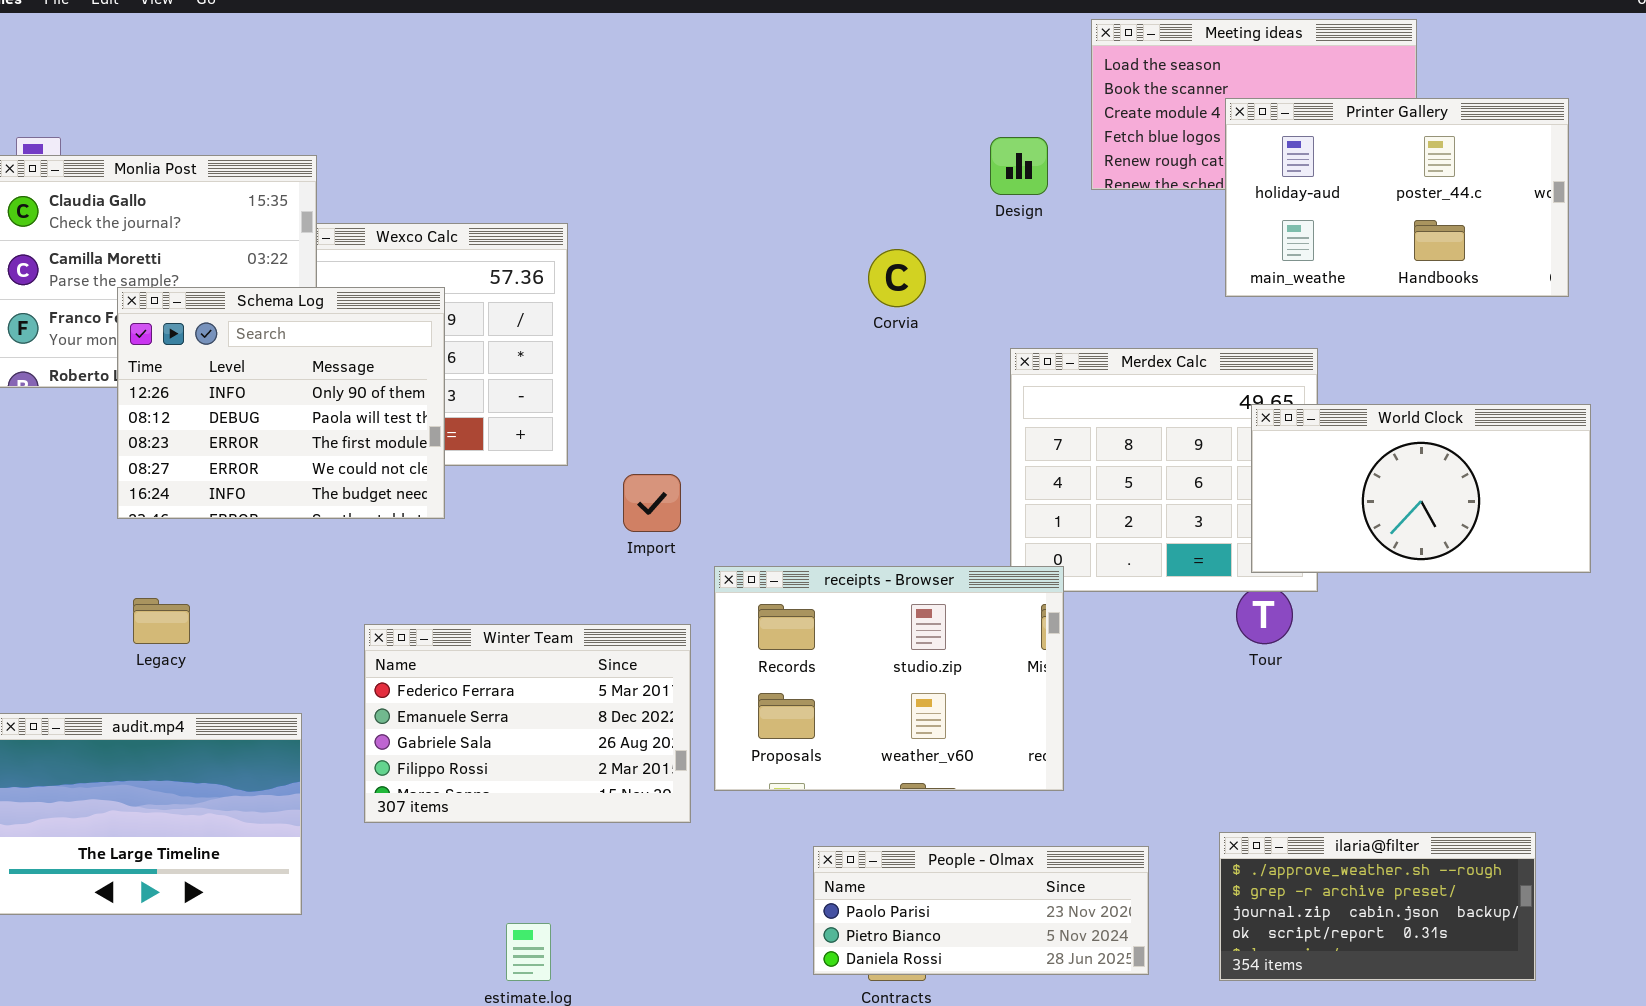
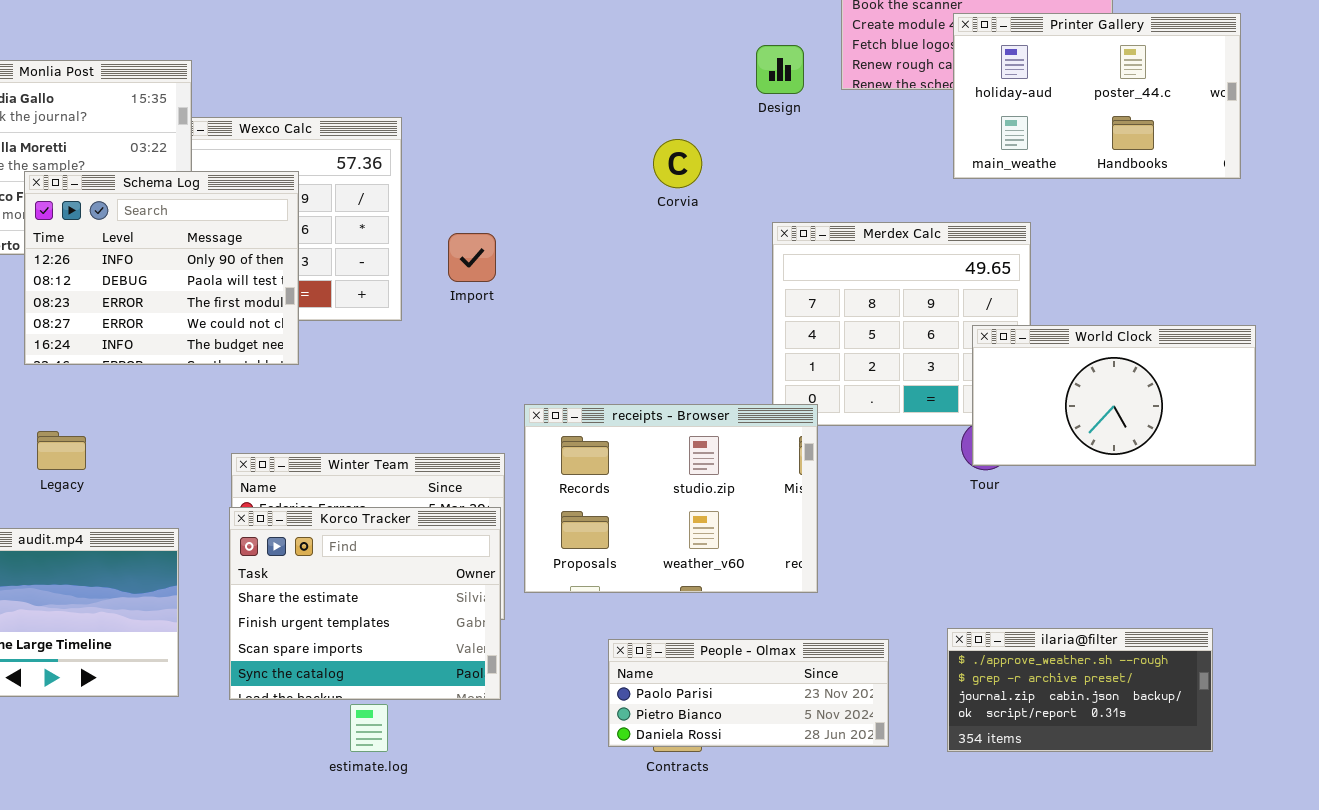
World Clock: [1251,404,1591,573] -> [972,325,1256,466], moved
Import: [623,474,681,532] -> [448,233,496,282], moved
Korco Tracker: none -> [229,507,501,700], opened

